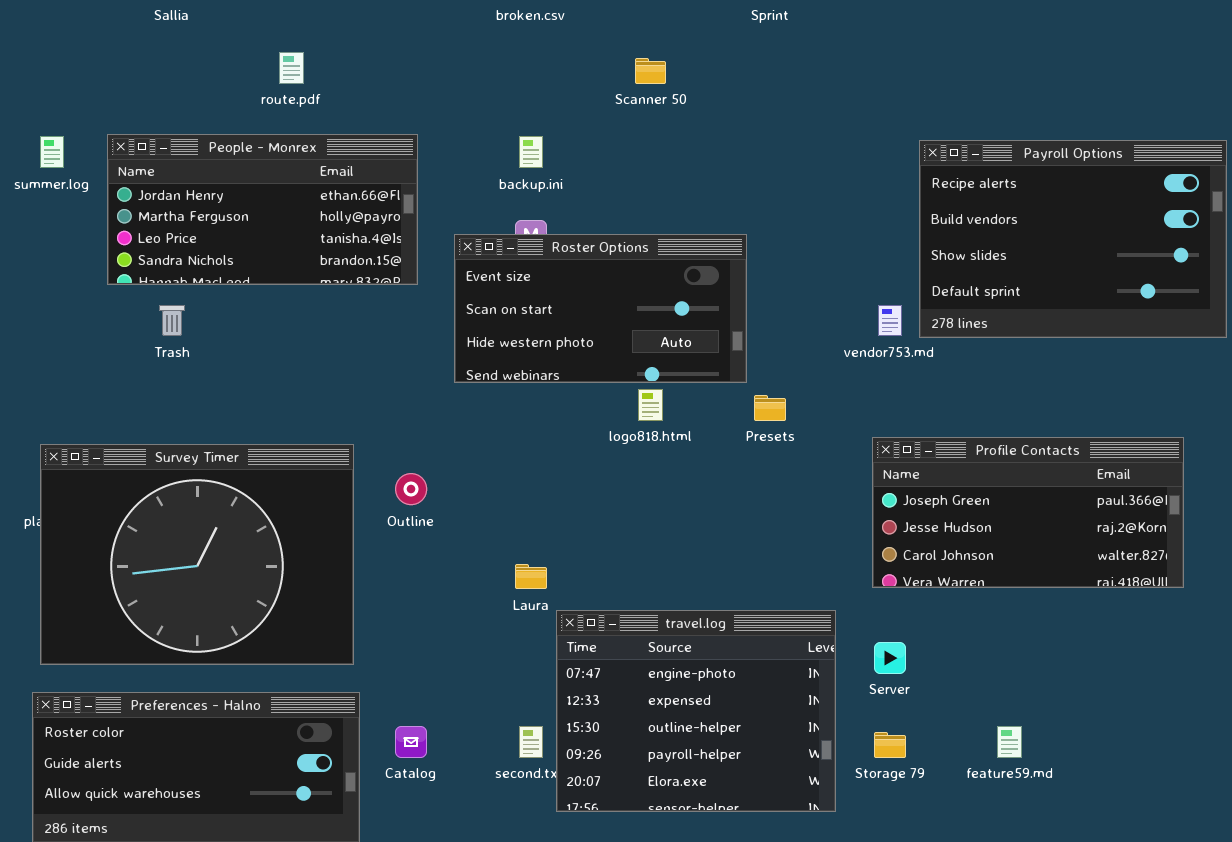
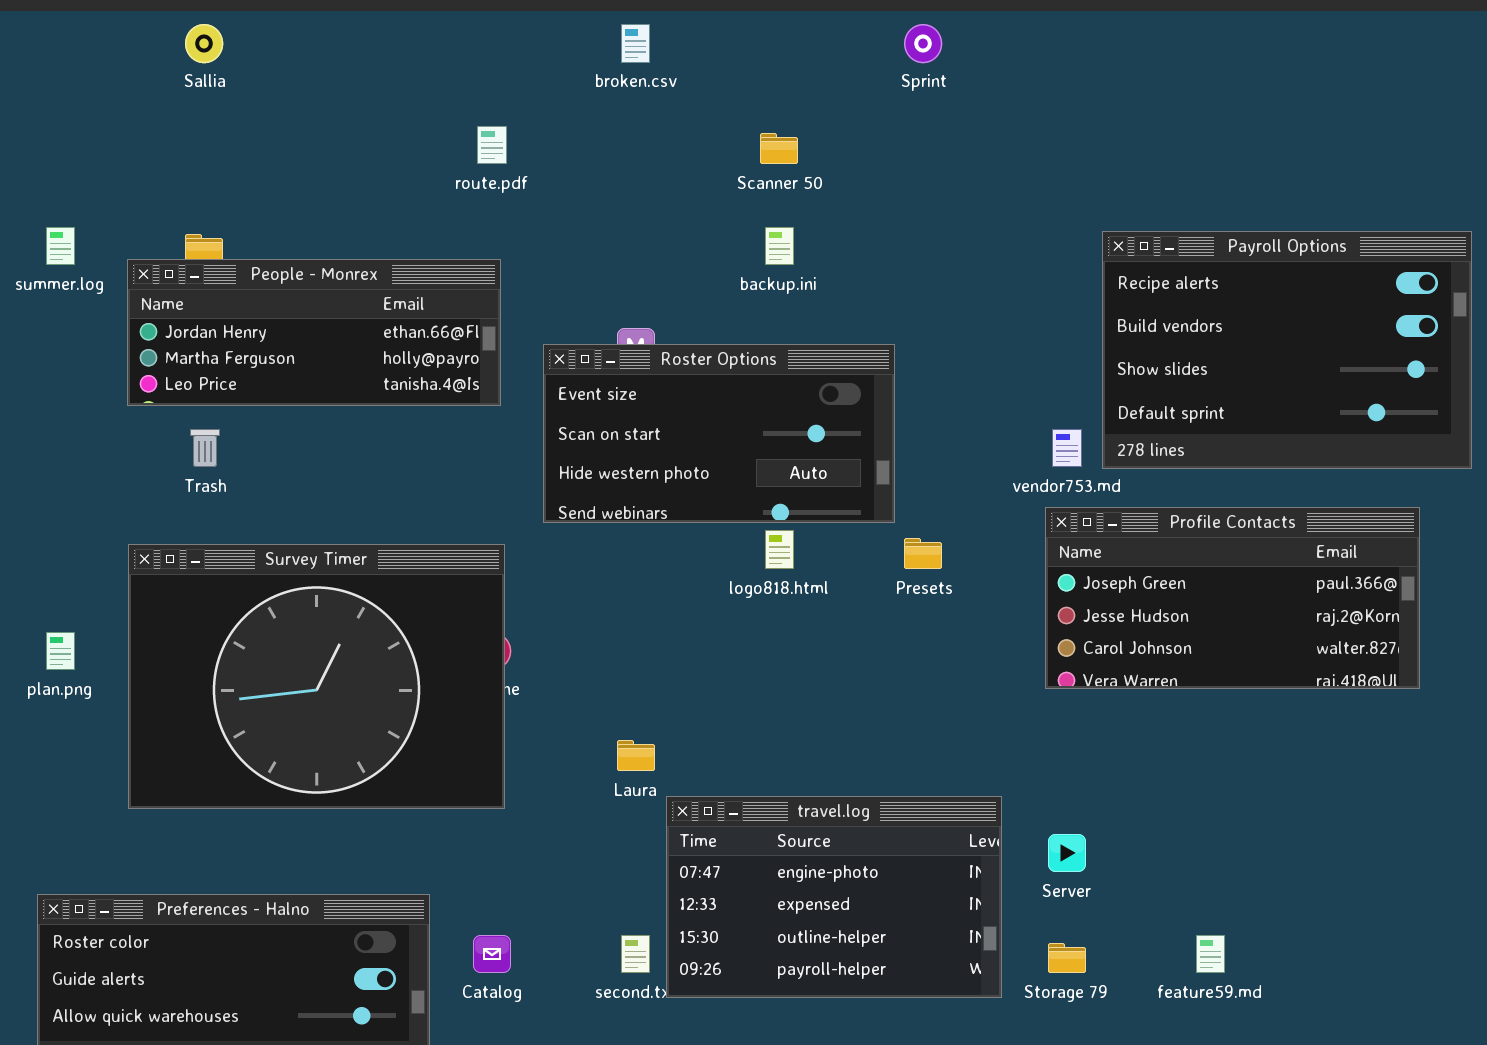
route.pdf: [279,52,304,84] -> [477,126,507,164], moved
People - Monrex: [107,134,418,285] -> [127,259,501,406], resized
backup.ini: [519,136,543,168] -> [765,227,794,265], moved
Profile Contacts: [872,437,1184,588] -> [1045,507,1420,689], moved
Survey Timer: [40,444,354,665] -> [128,544,505,809], moved
travel.log: [556,610,836,812] -> [666,796,1002,998], resized

